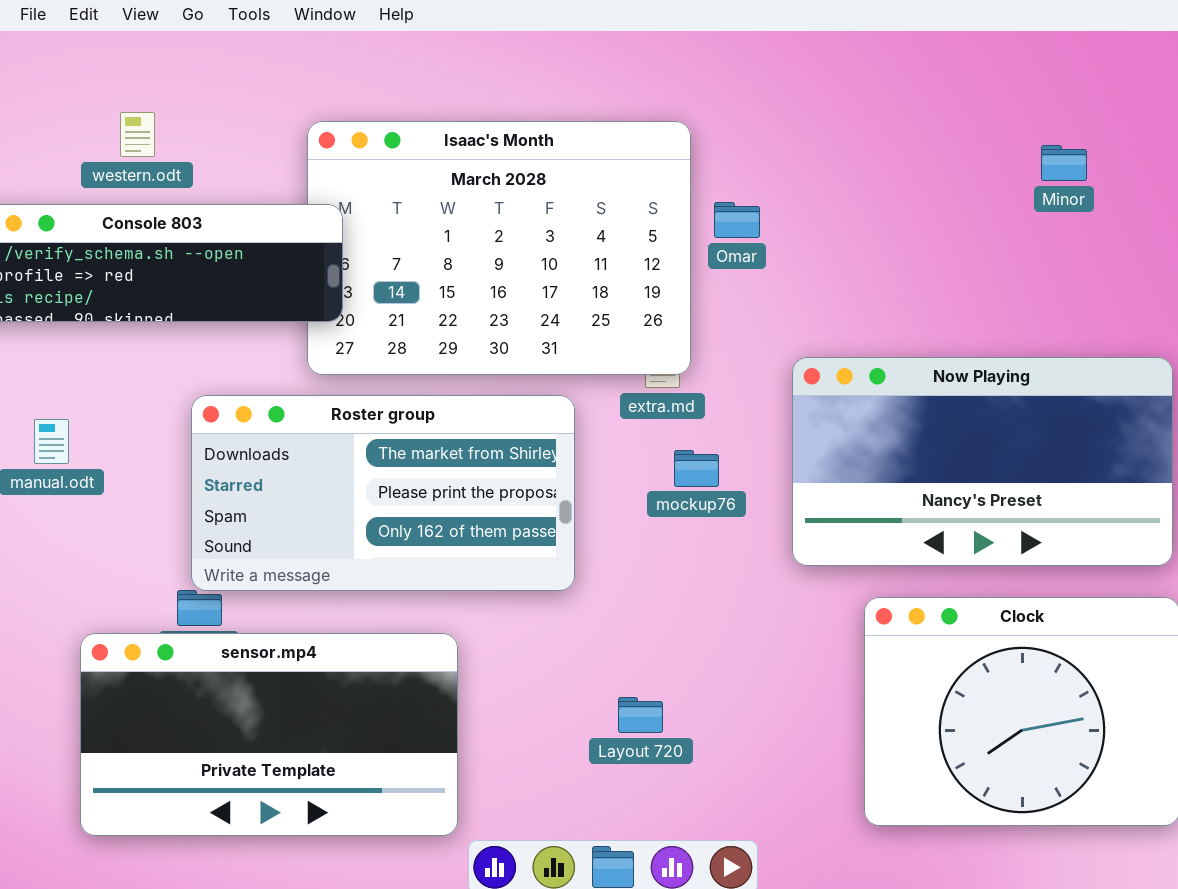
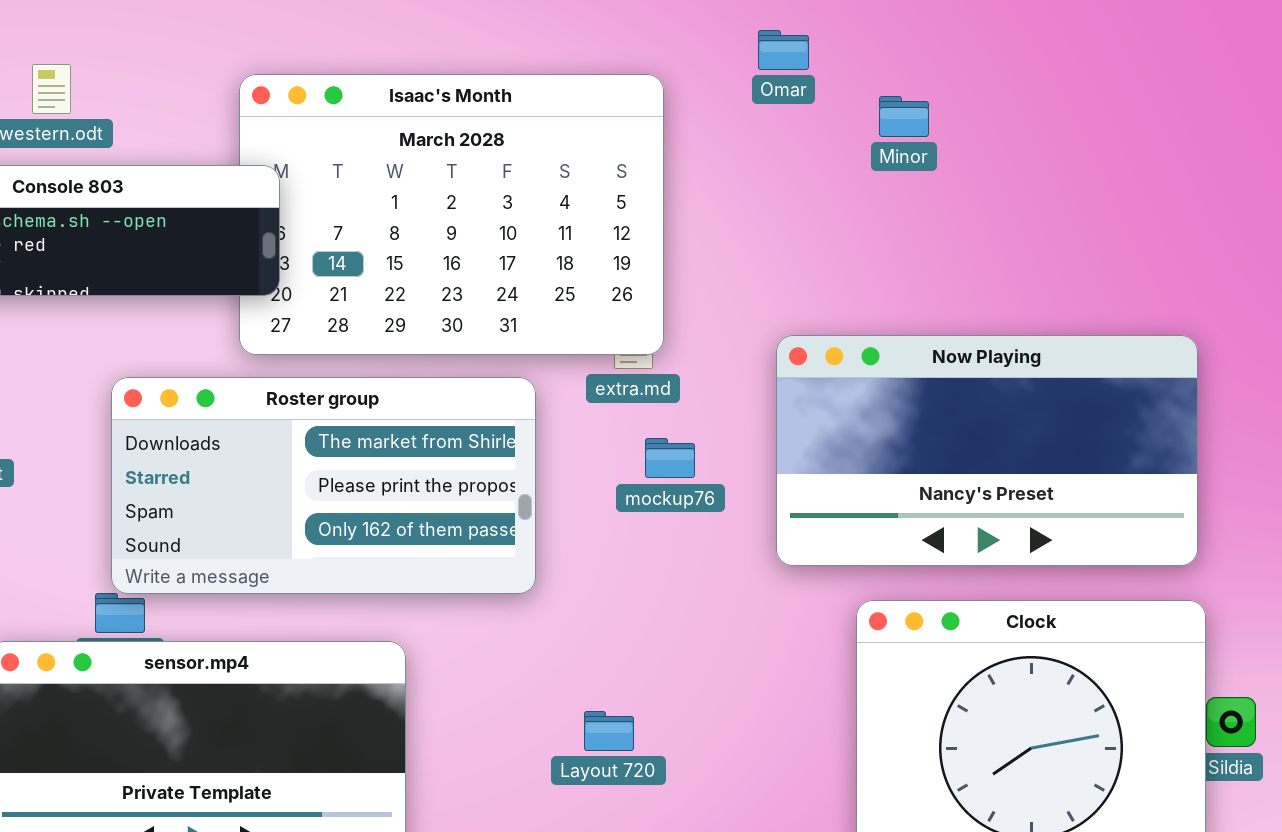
Minor: [1041,145,1087,181] -> [879,96,929,137], moved
Omar: [714,202,760,238] -> [758,30,809,70], moved

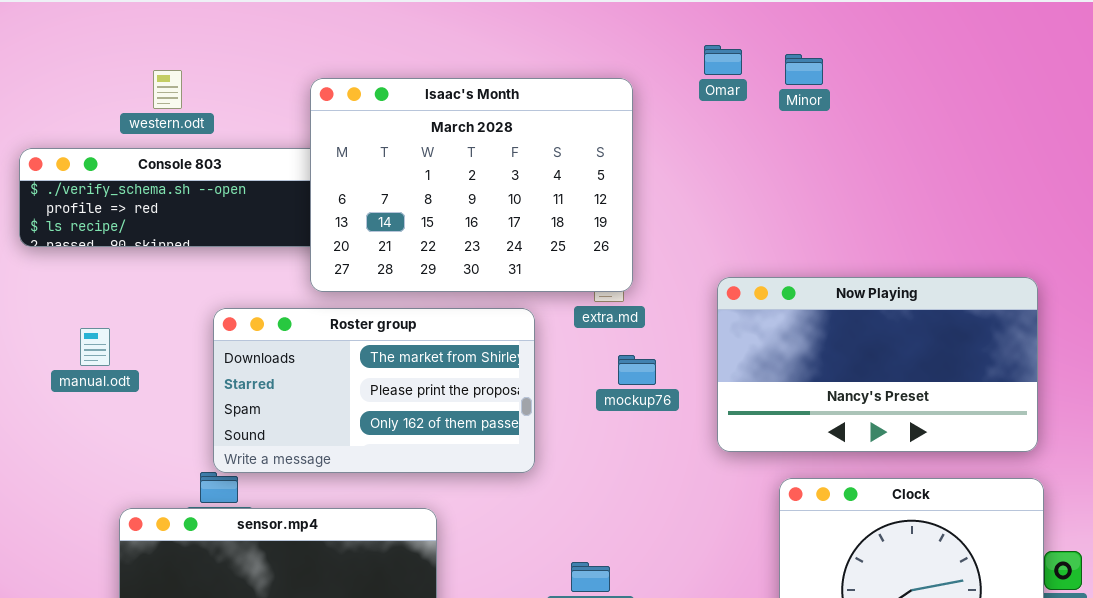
Isaac's Month: [239,74,664,355] -> [310,78,633,292], raised
Minor: [879,96,929,137] -> [785,54,823,85], moved

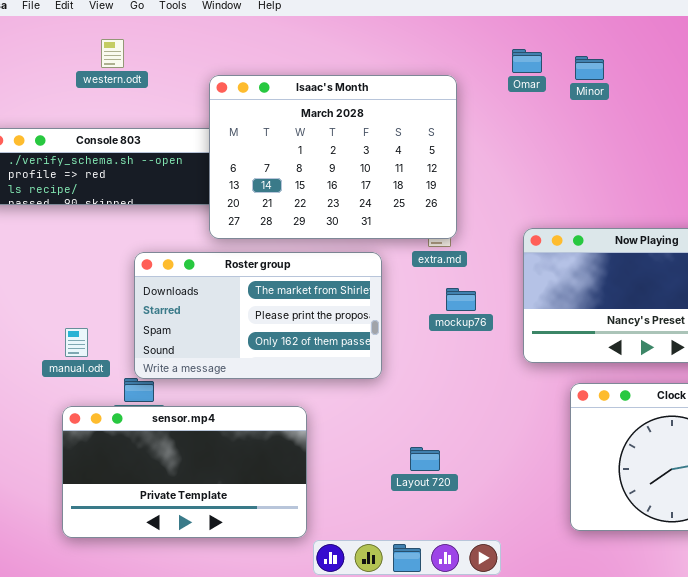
western.odt: [153,70,182,109] -> [101,39,124,68], moved
manual.odt: [80,328,110,366] -> [65,328,88,357], moved

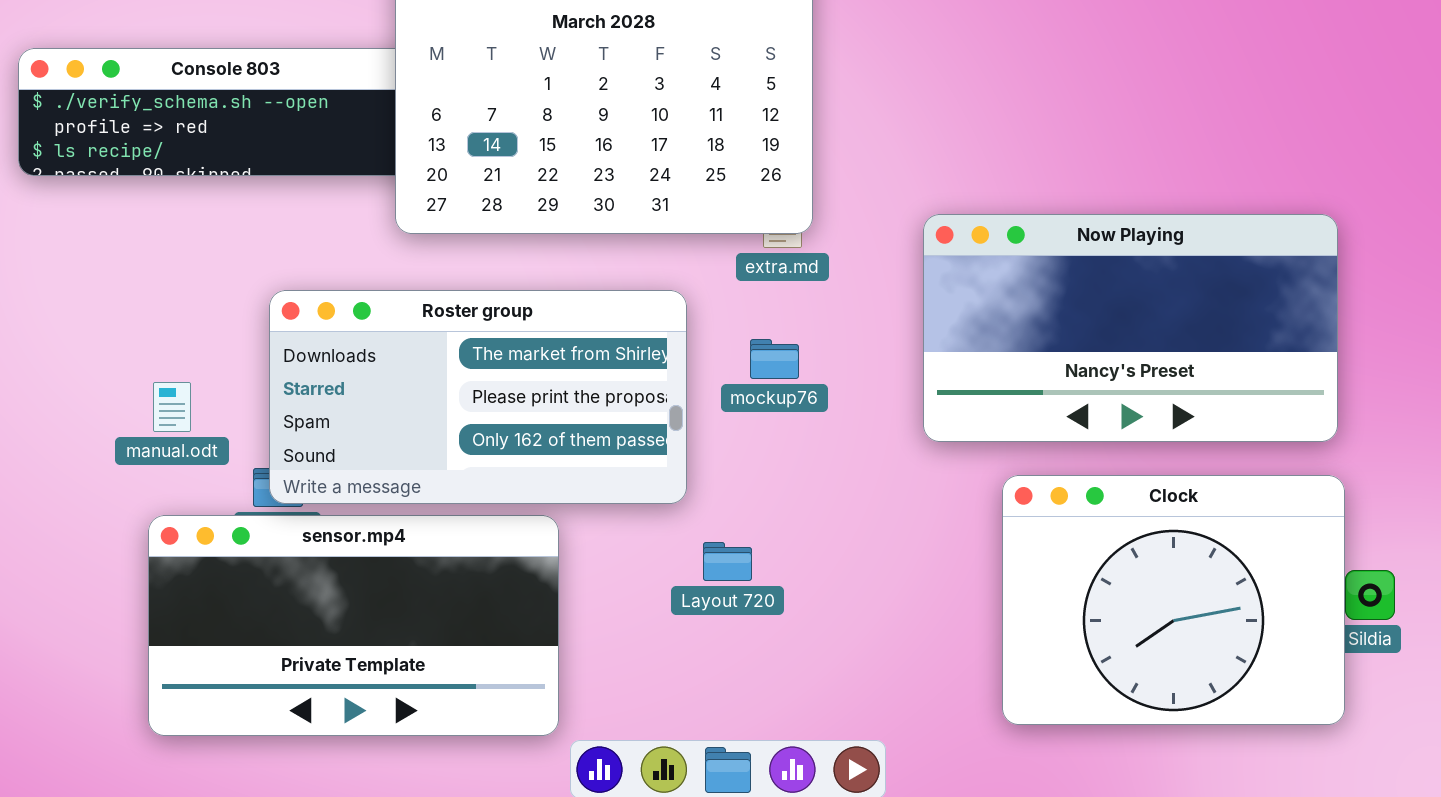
Roster group: [134,252,382,379] -> [269,290,687,504], moved
mockup76: [446,288,476,311] -> [750,339,799,379], moved
Layout 720: [410,447,440,471] -> [703,542,752,581], moved

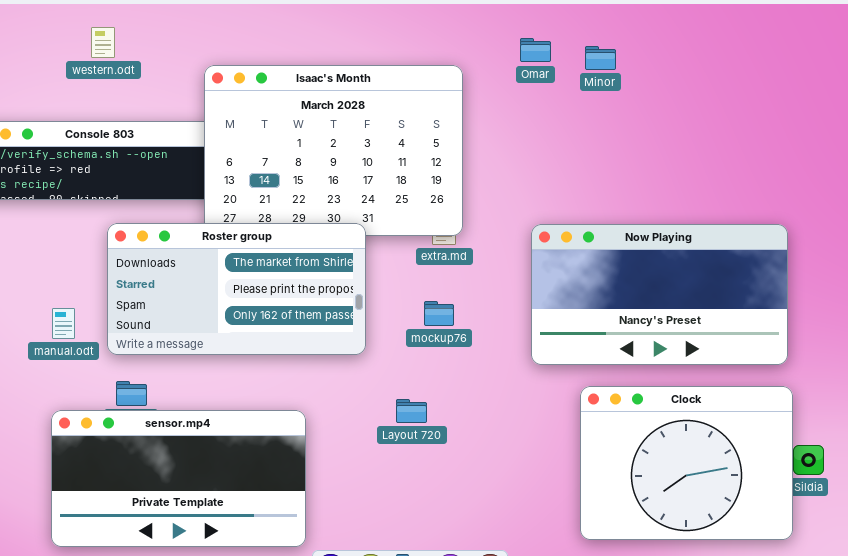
Roster group: [269,290,687,504] -> [107,223,366,355], moved
manual.odt: [153,382,191,432] -> [52,308,75,339], moved
Layout 720: [703,542,752,581] -> [396,399,427,423], moved

